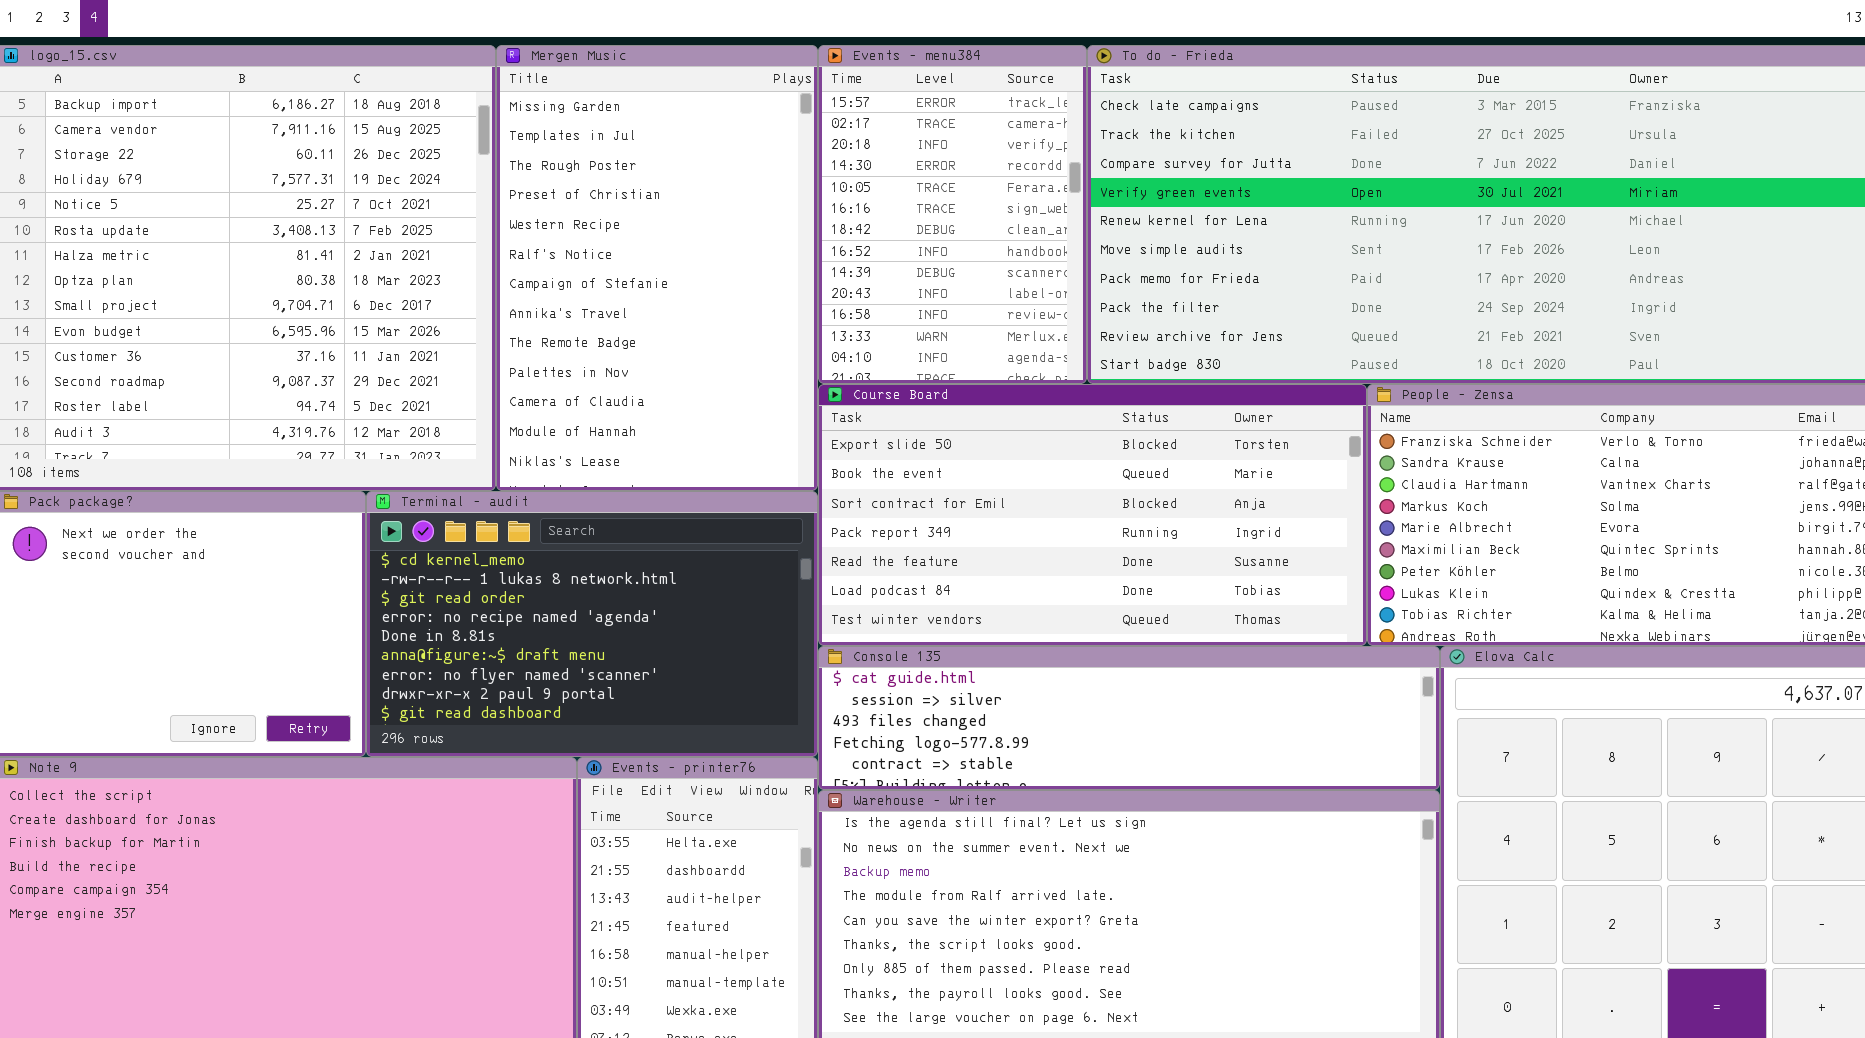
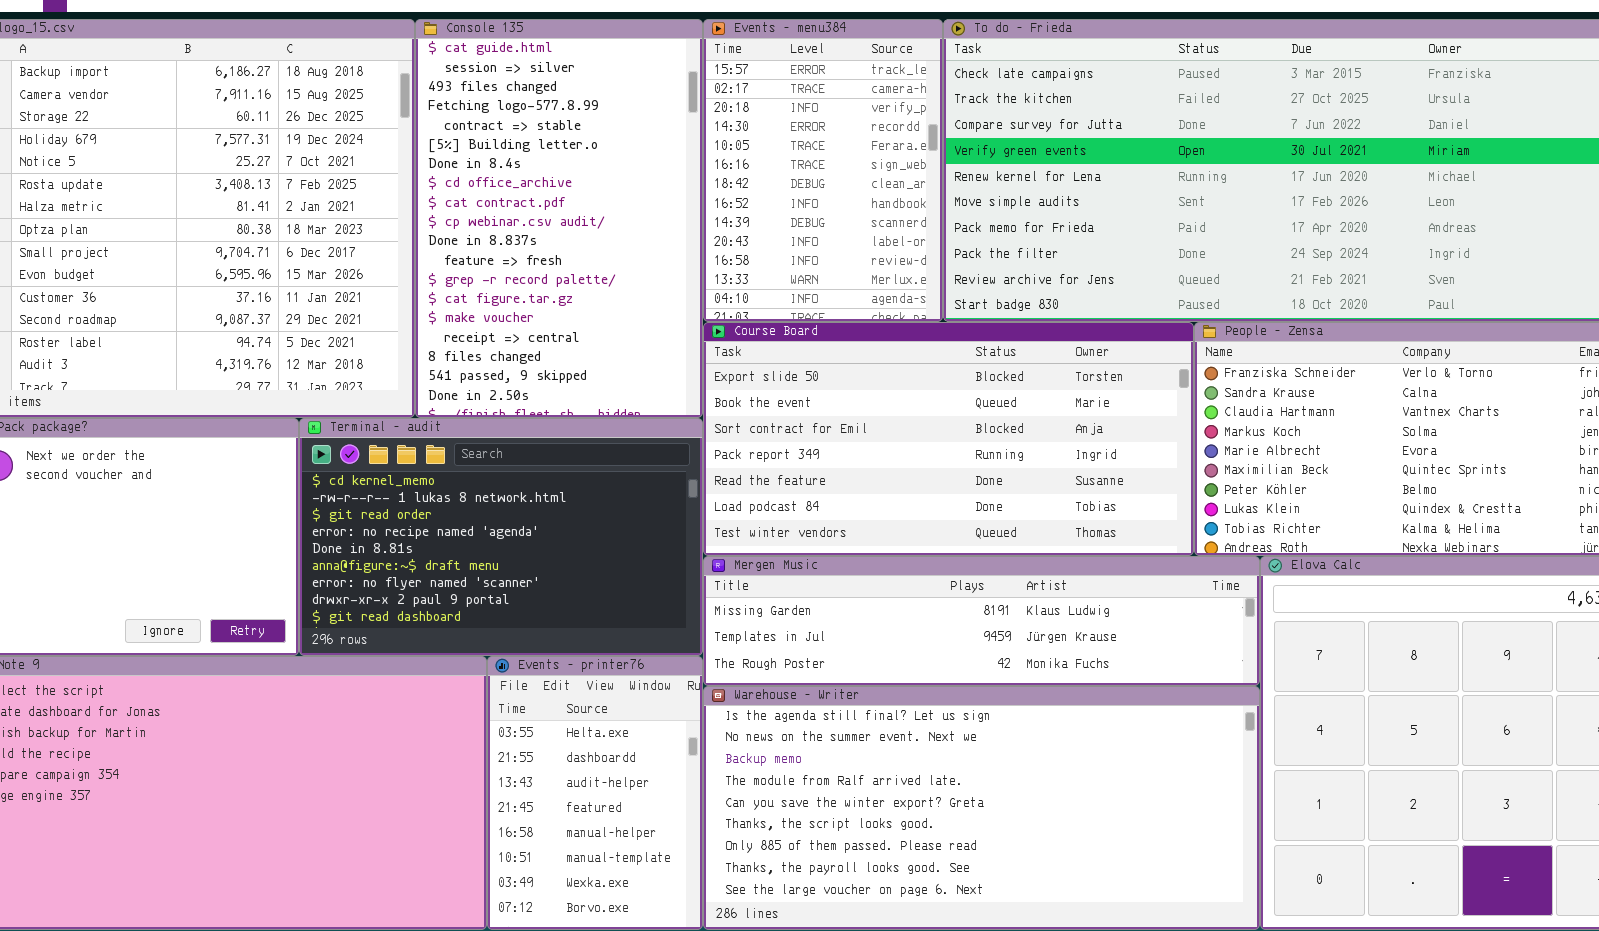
Mergen Music: [496,45,818,491] -> [703,556,1260,686], moved, resized
Console 135: [818,646,1440,790] -> [415,19,703,418], moved, resized

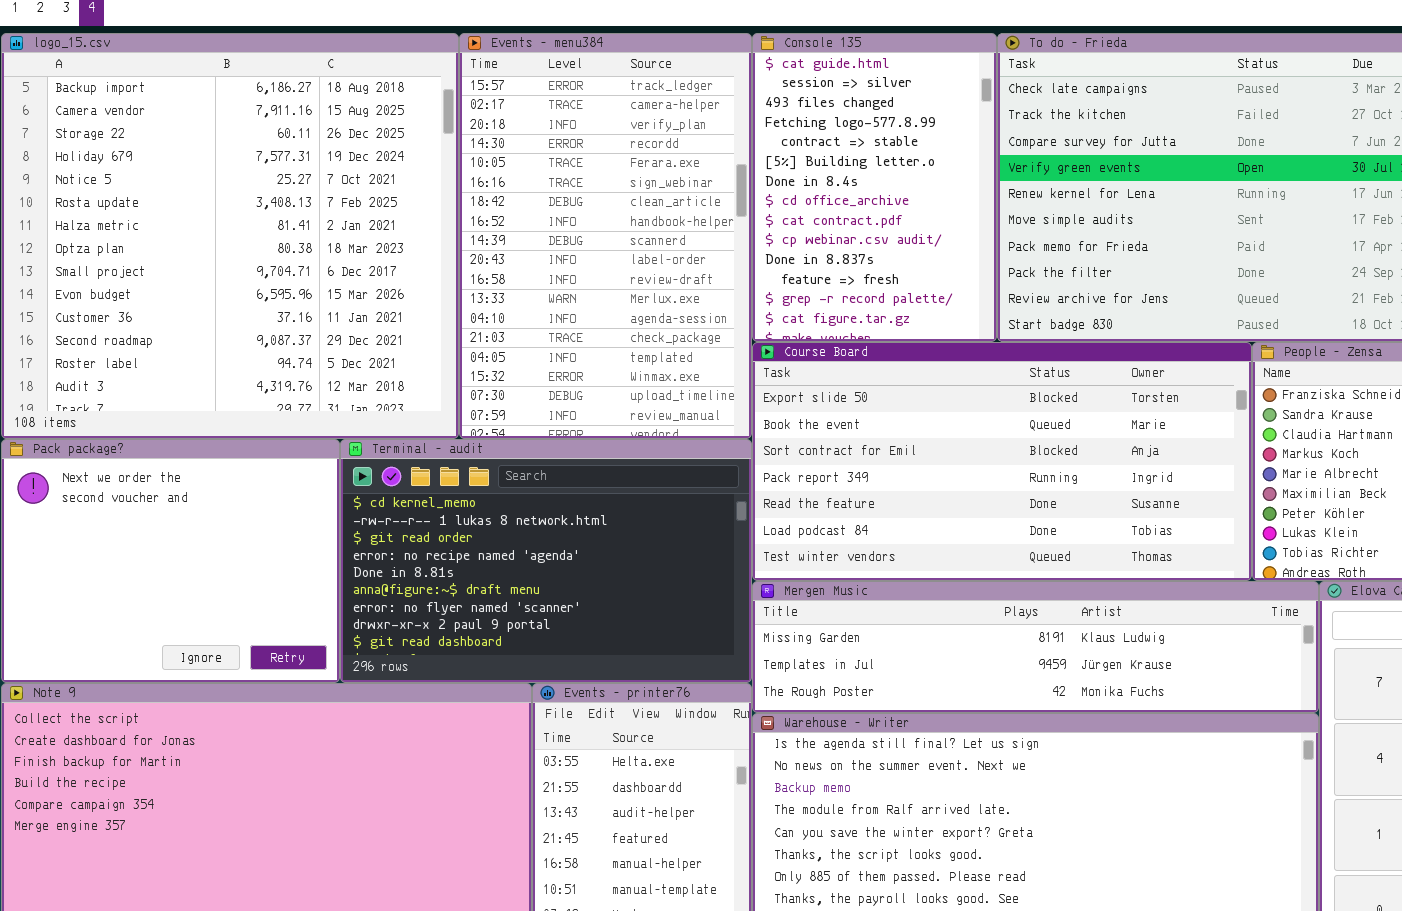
Console 135: [415,19,703,418] -> [752,33,997,342], moved, resized
Events - menu384: [703,19,943,322] -> [459,33,752,439], moved, resized

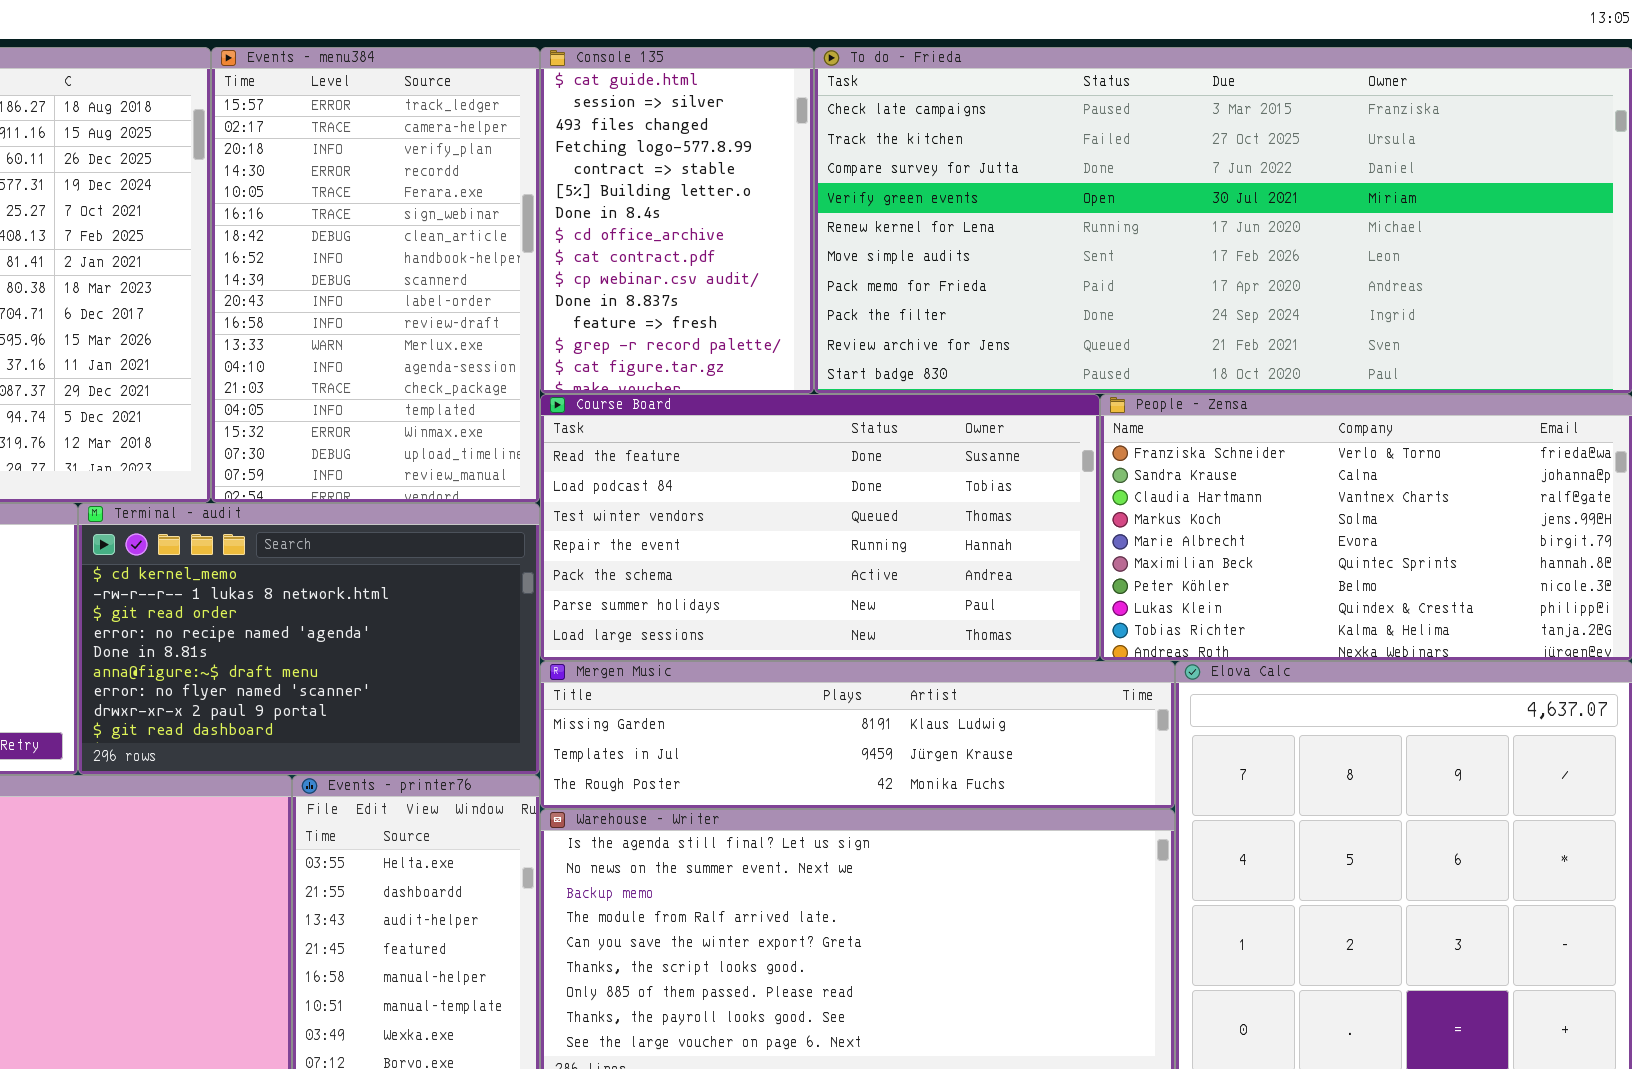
Course Board: [752,342,1252,581] -> [540,394,1100,661], scrolled down 4 rows

